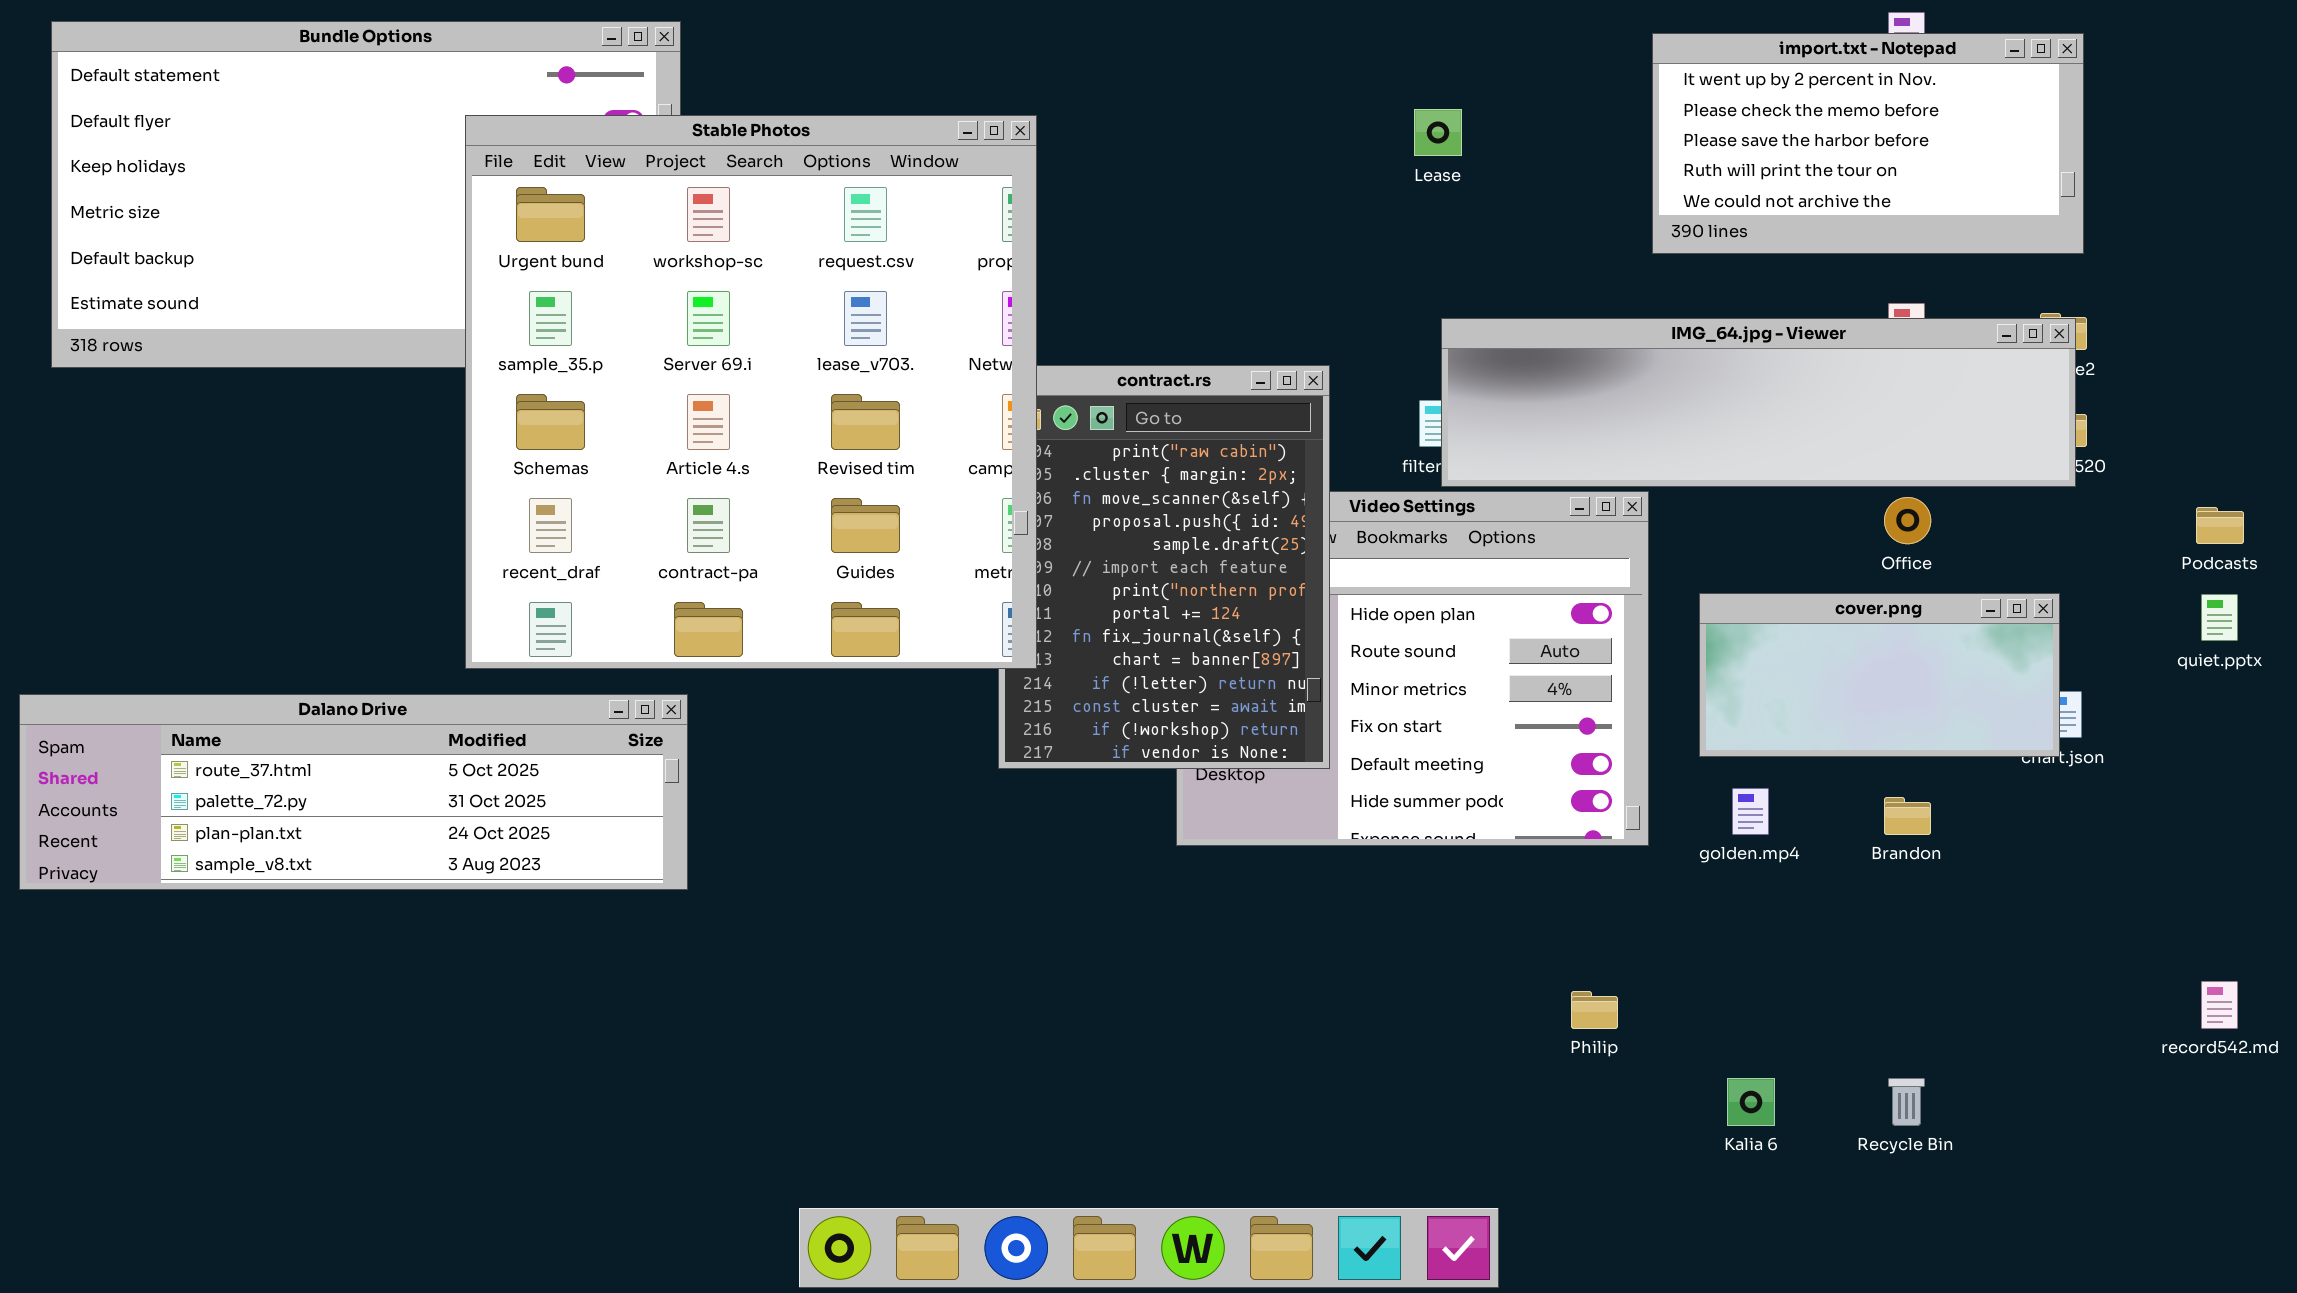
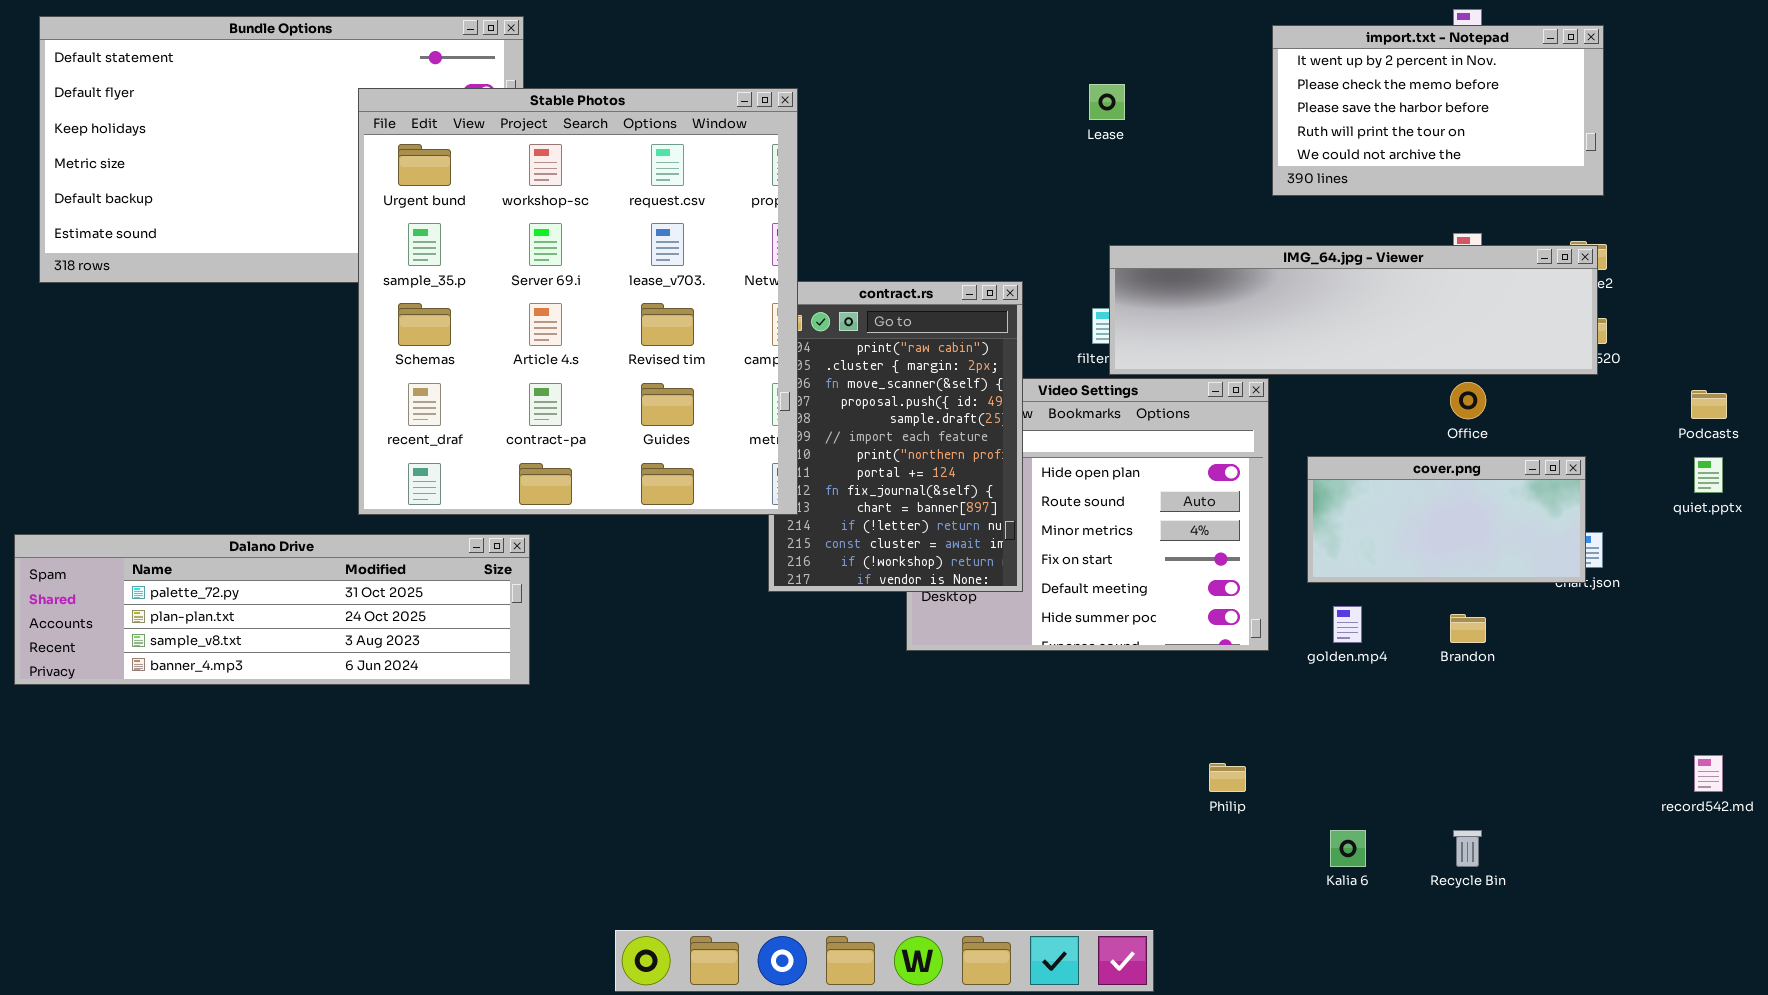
Dalano Drive: [19,694,688,890] -> [14,534,530,685], scrolled down 1 row

